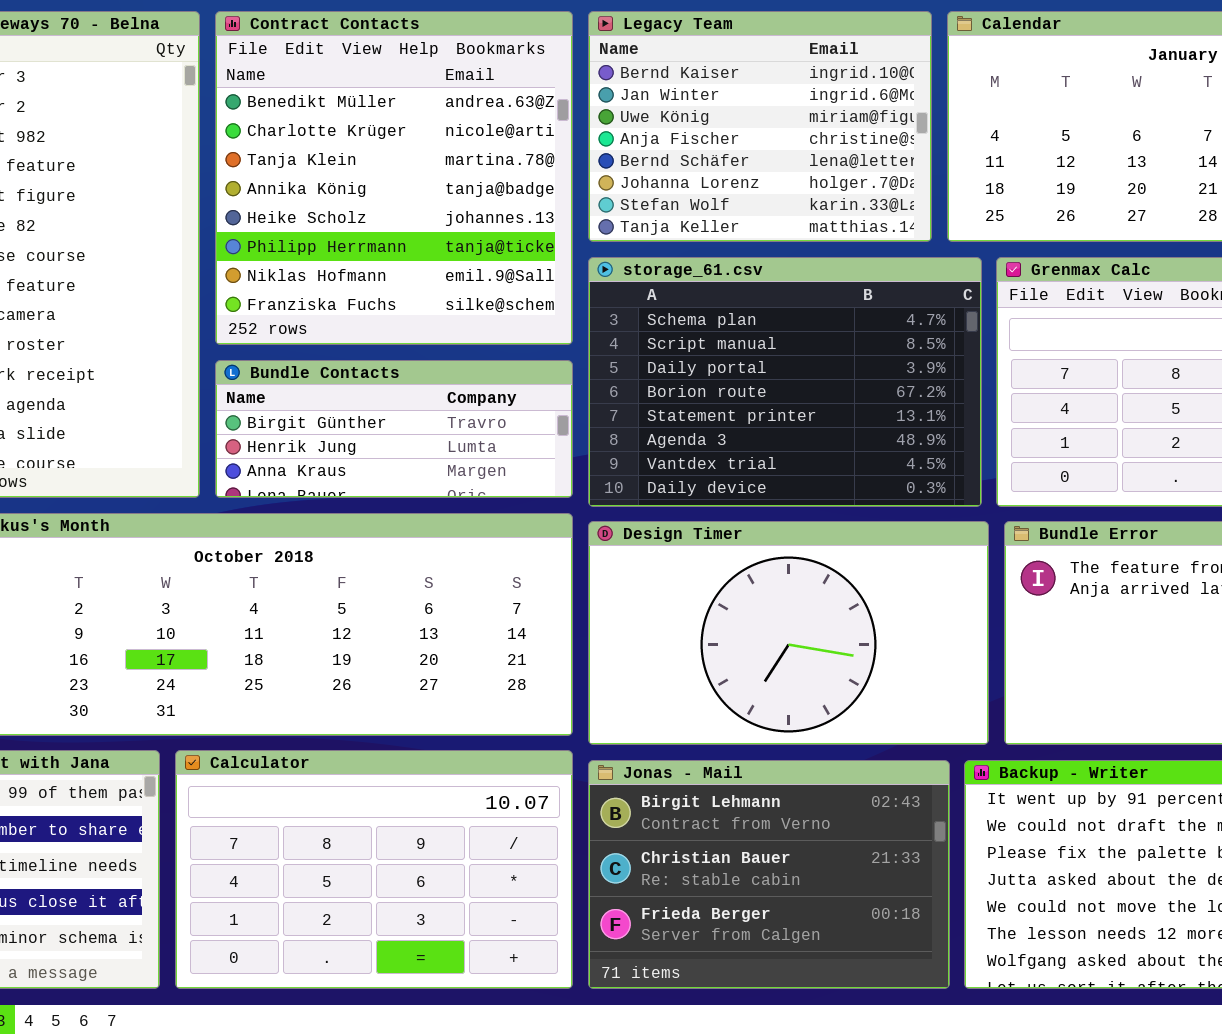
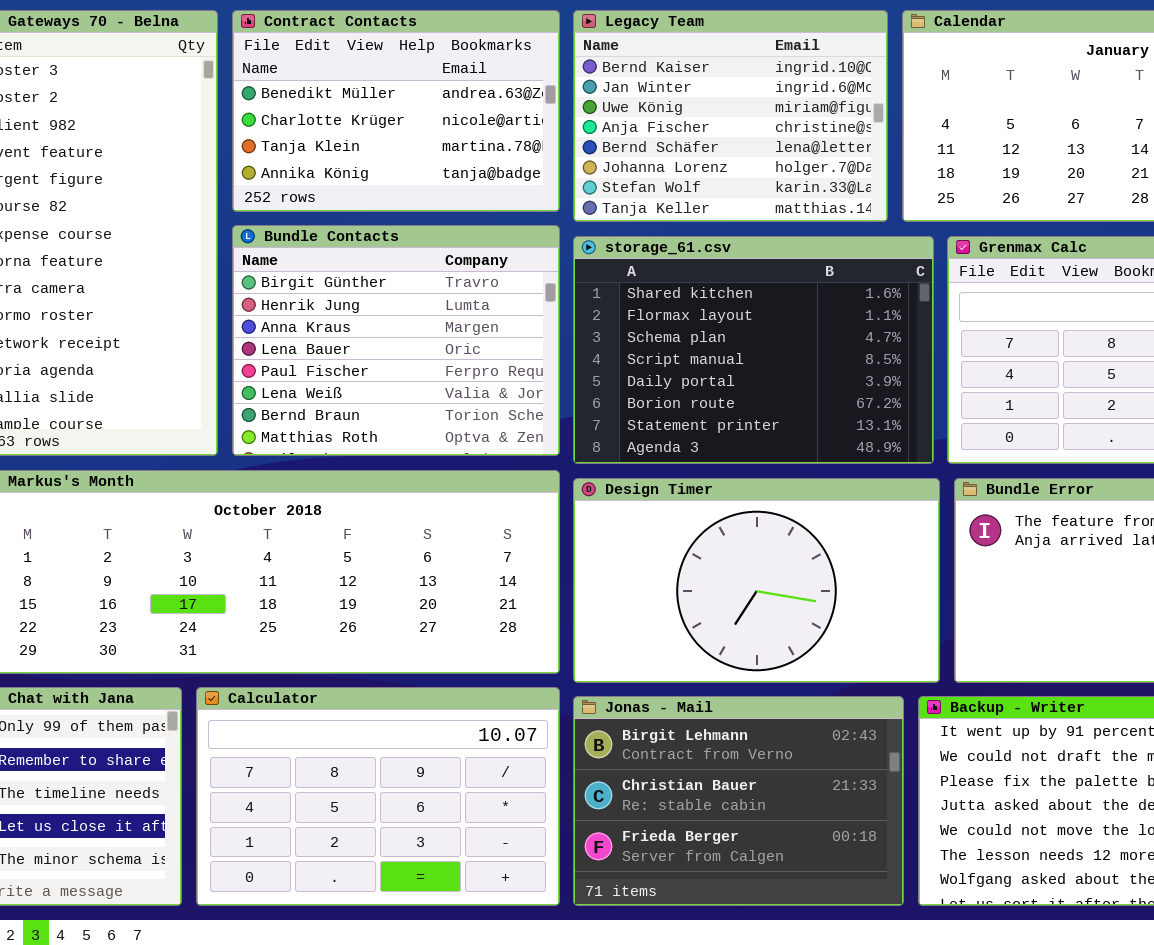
Contract Contacts: [215,11,573,345] -> [232,10,560,212], resized
storage_61.csv: [588,257,982,507] -> [573,236,934,464], scrolled up 2 rows
Bundle Contacts: [215,360,573,498] -> [232,225,560,456], resized

